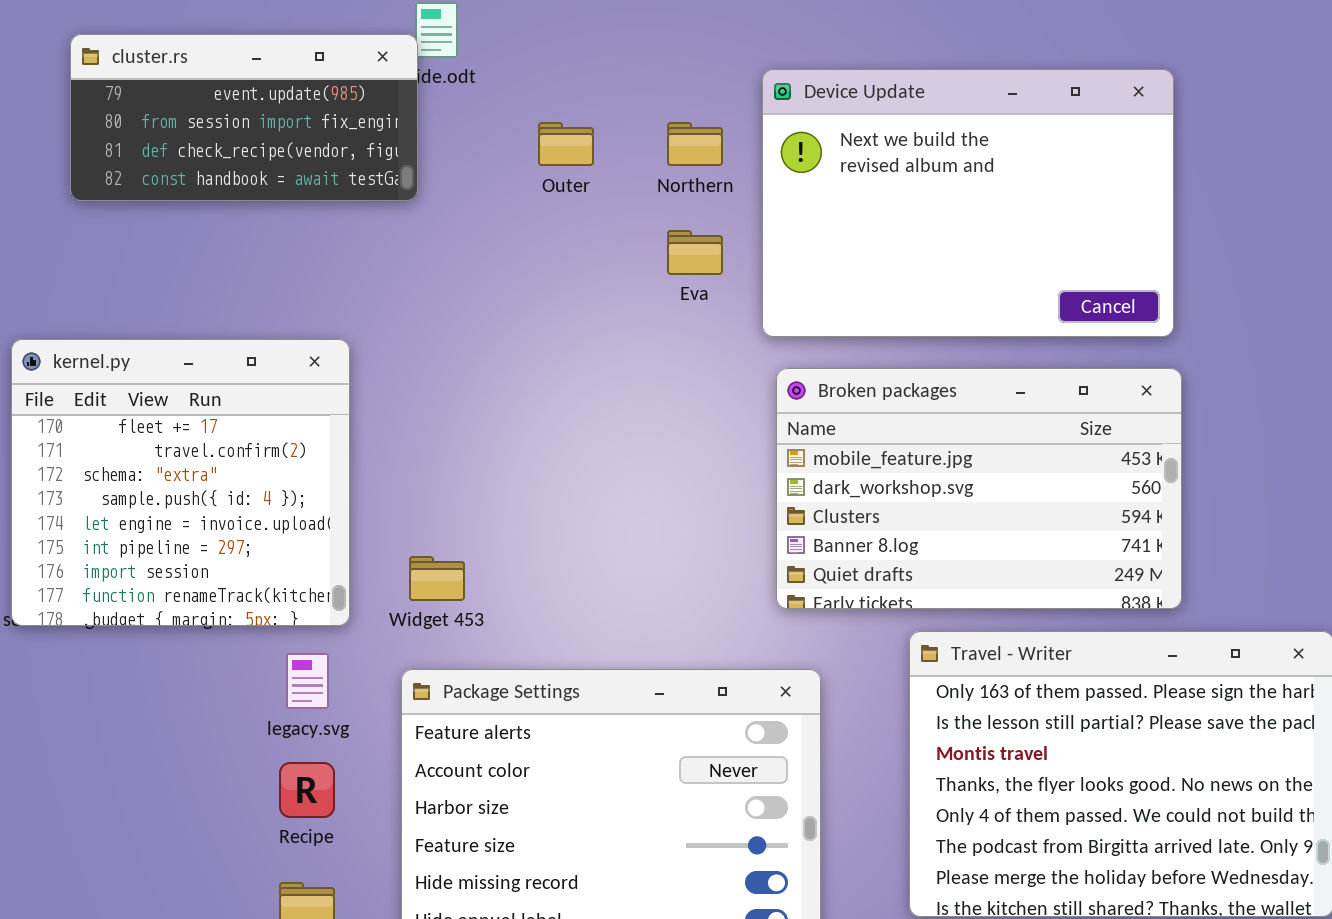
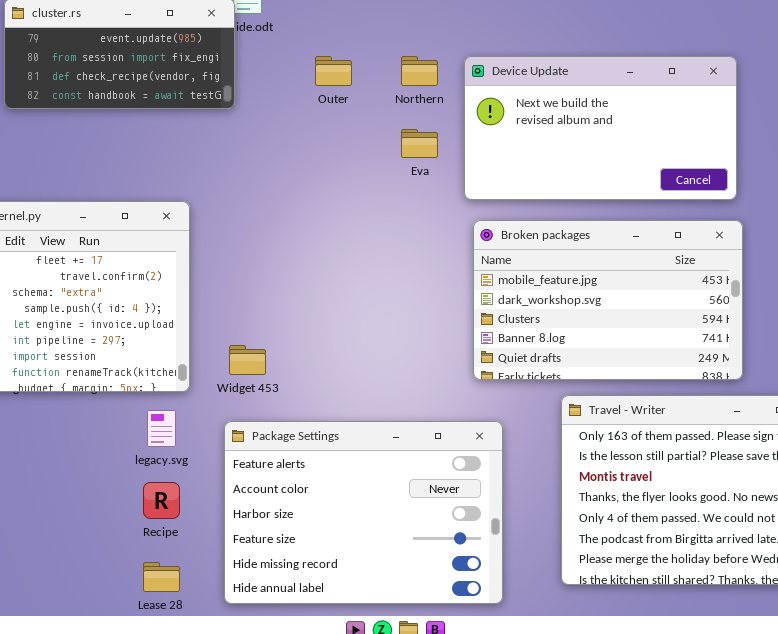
Device Update: [762,69,1174,337] -> [464,56,737,200], resized

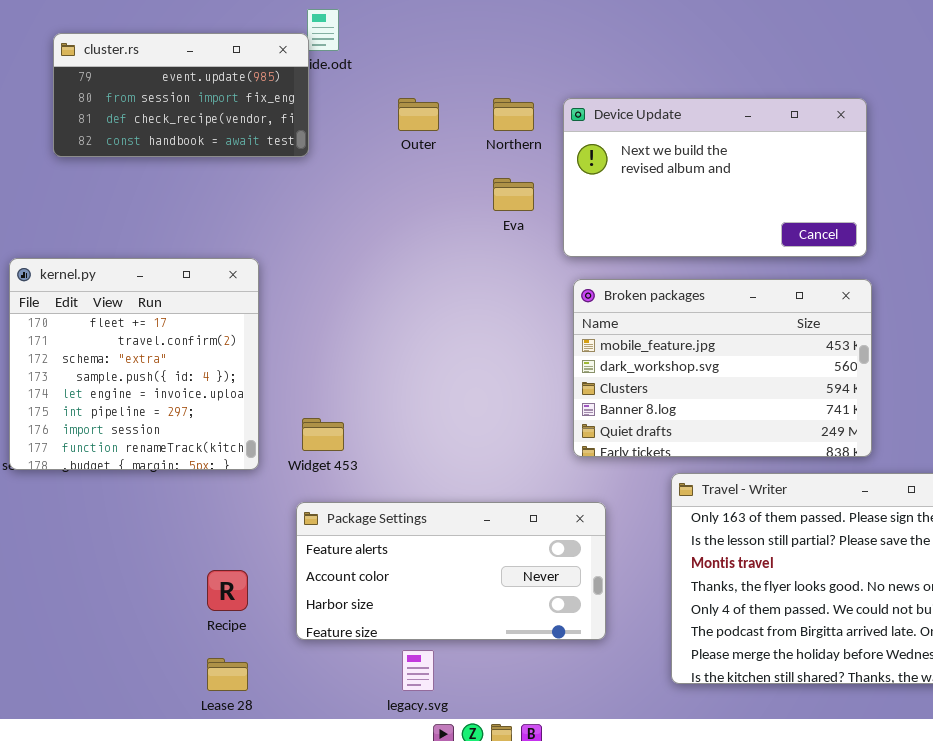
legacy.svg: [147,410,176,447] -> [402,650,434,691], moved
Package Settings: [224,421,503,604] -> [296,502,606,640], resized

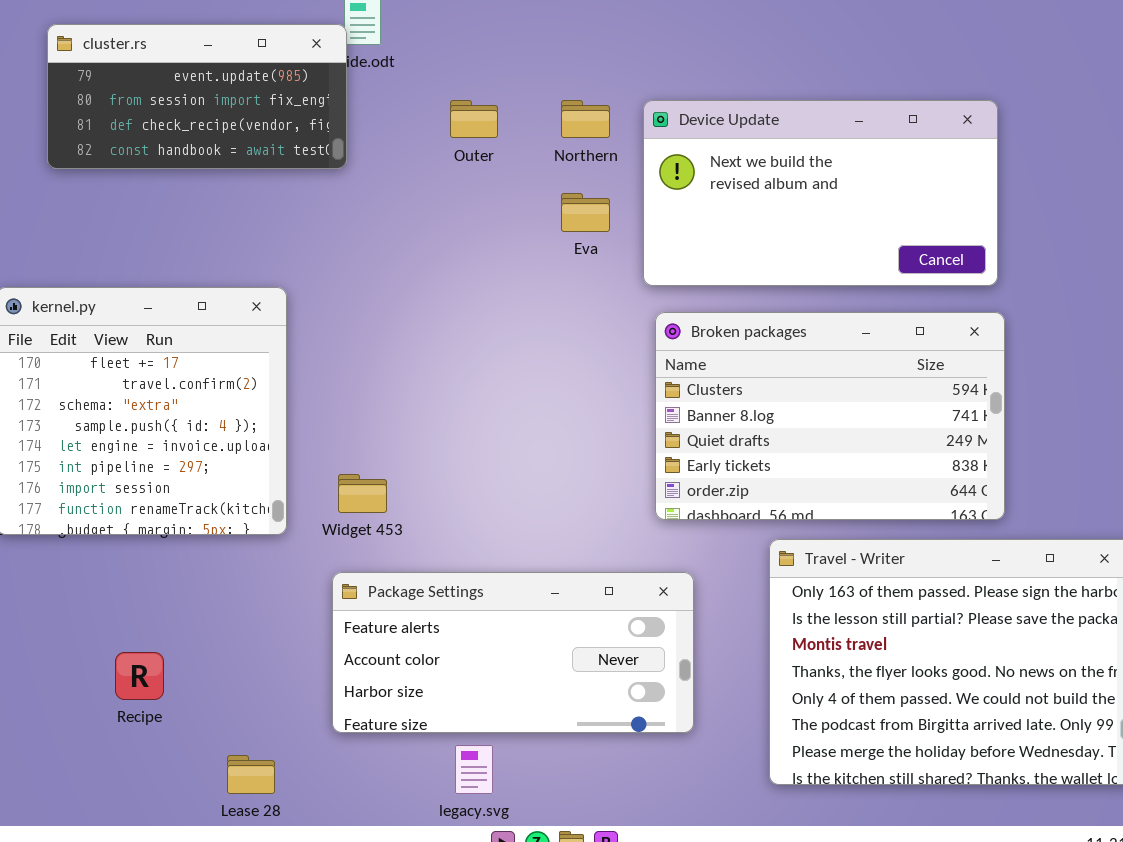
Broken packages: [573,279,872,457] -> [655,312,1005,520], scrolled down 2 rows
Recipe: [207,570,248,611] -> [115,652,164,700], moved

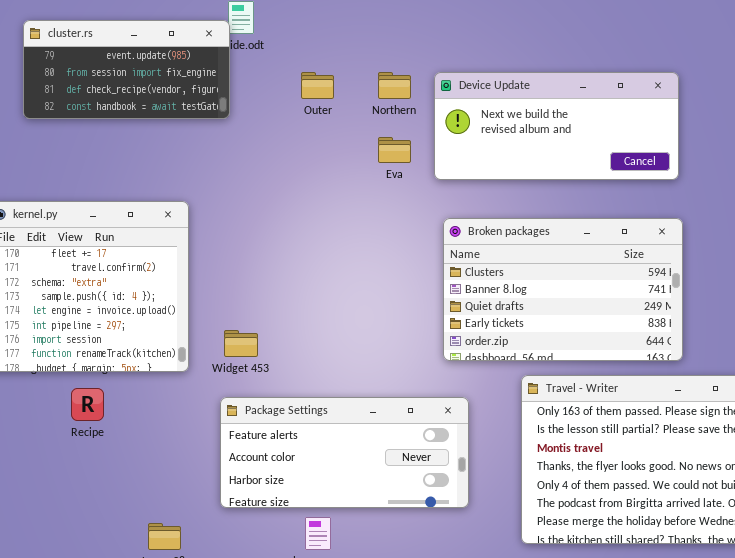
Device Update: [643,100,998,286] -> [434,72,679,180], resized
Recipe: [115,652,164,700] -> [71,388,104,421], moved

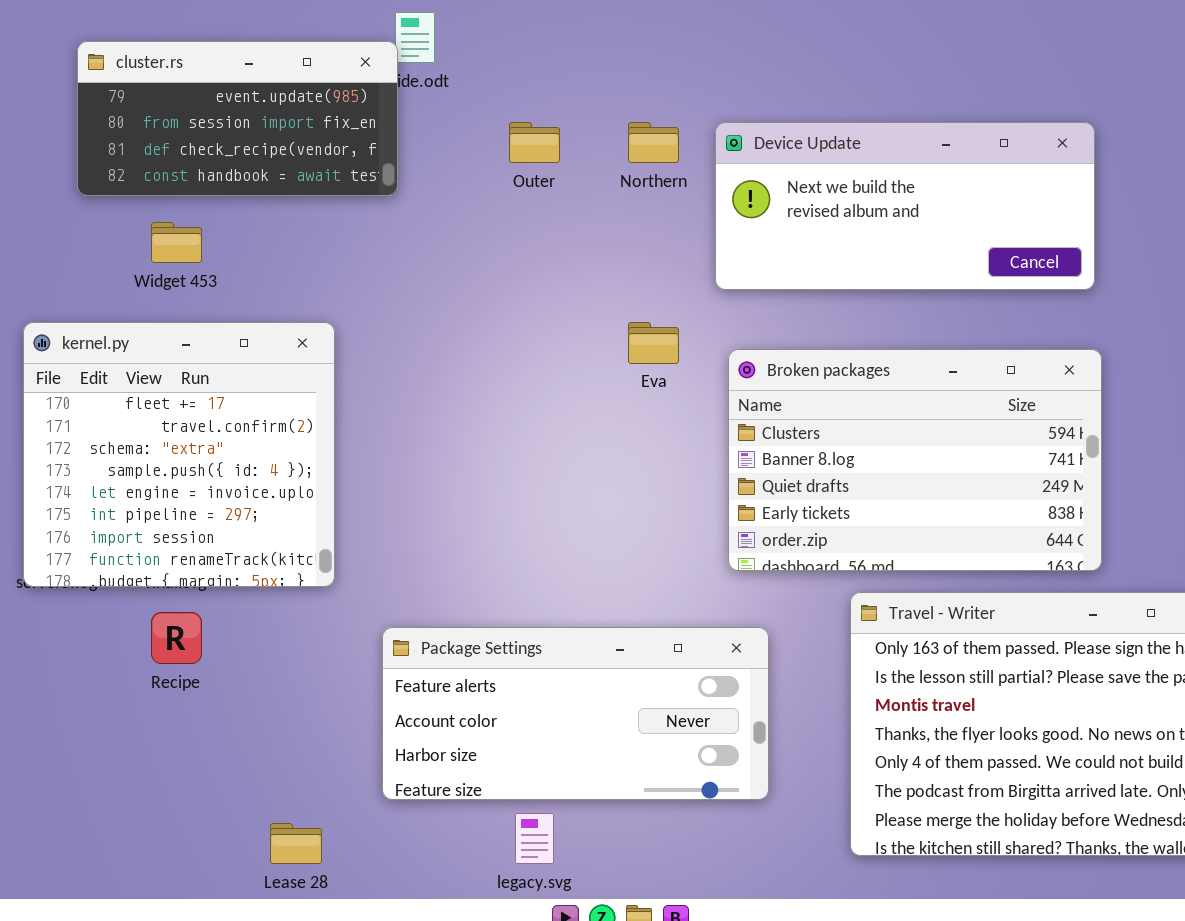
Eva: [378,137,411,163] -> [628,322,679,364], moved
Widget 453: [224,330,258,357] -> [151,222,202,263], moved

